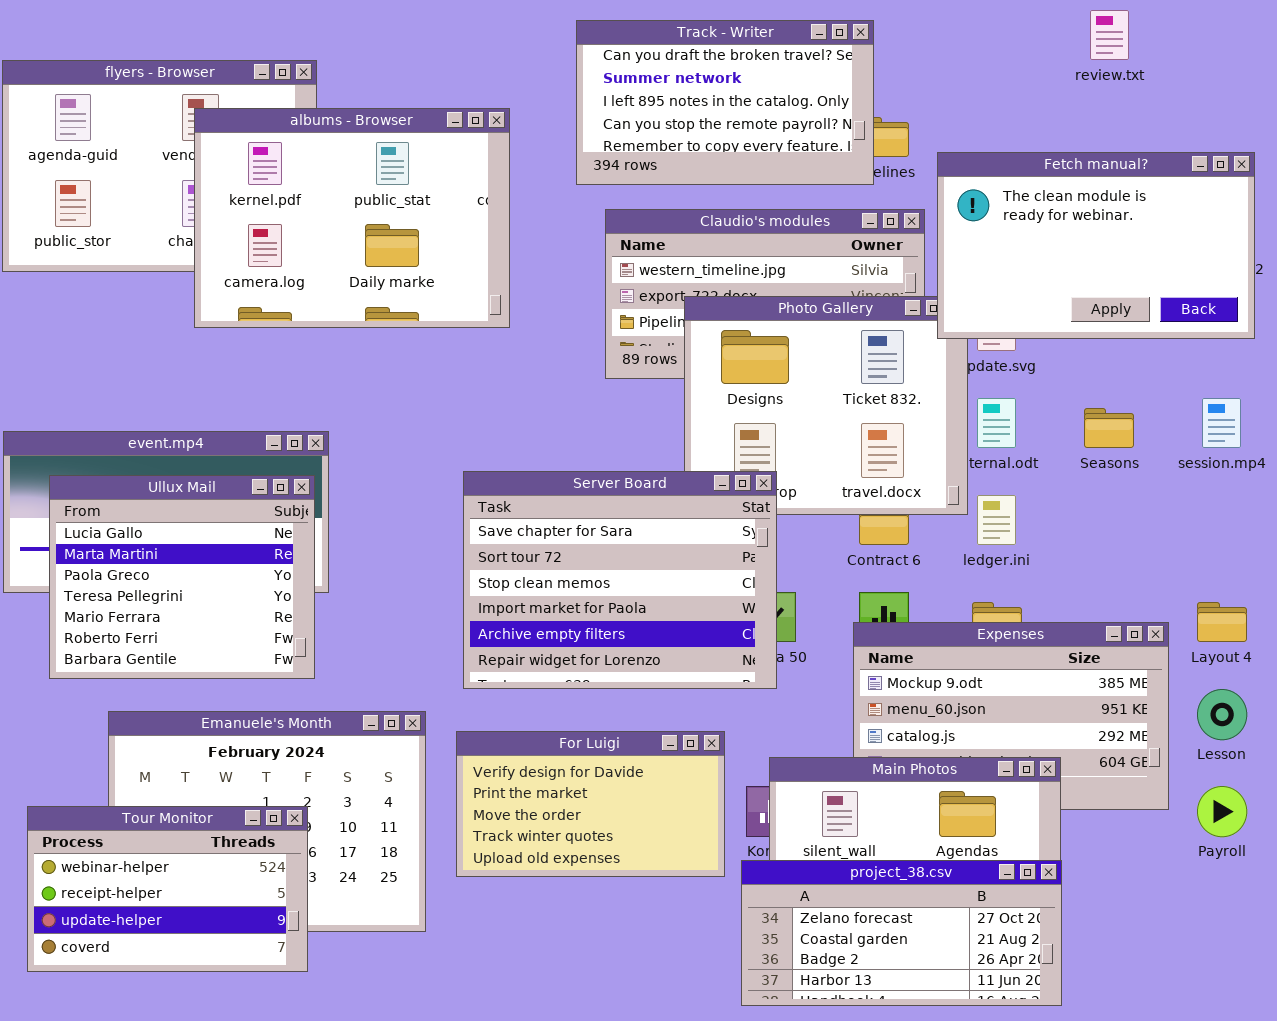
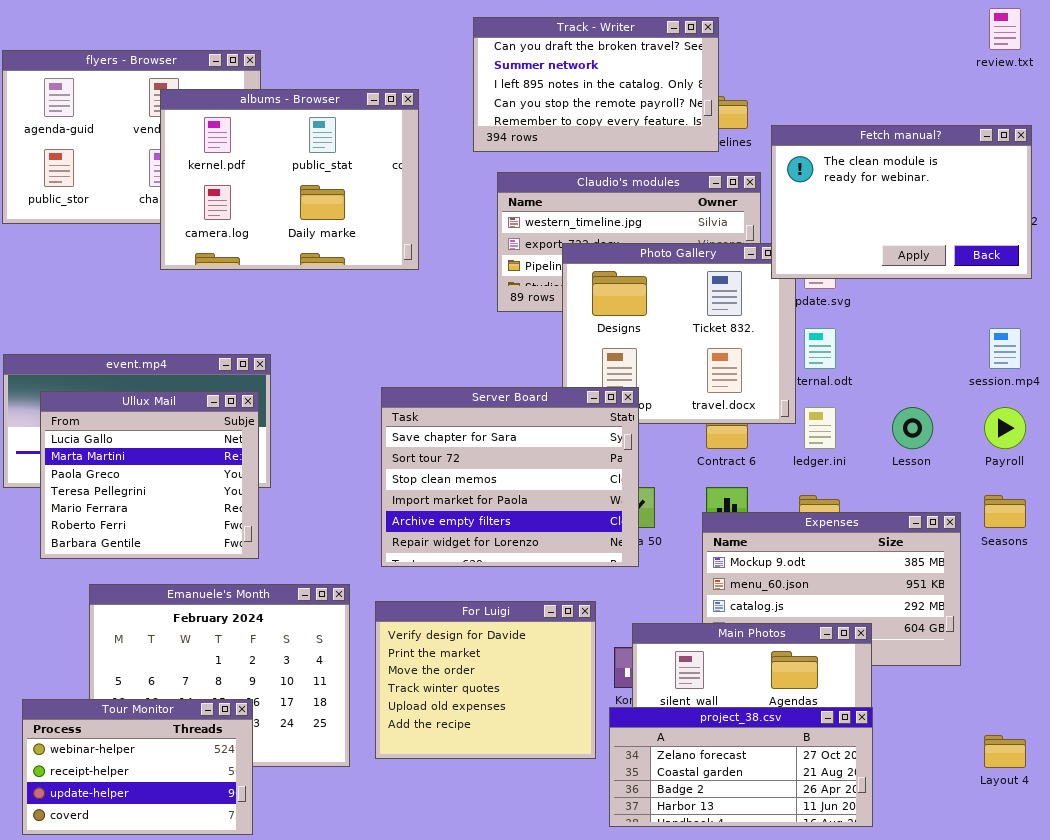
review.txt: [1090,10,1129,60] -> [989,8,1021,50], moved
Seasons: [1084,408,1134,448] -> [984,495,1026,528], moved
Layout 4: [1197,602,1247,642] -> [984,735,1026,768], moved
Lesson: [1197,689,1247,740] -> [892,407,933,449], moved
For Luigi: [456,731,725,877] -> [375,601,596,759], resized
Payroll: [1197,786,1247,837] -> [984,407,1026,449], moved
Tour Monitor: [27,806,308,972] -> [22,699,253,835], moved

